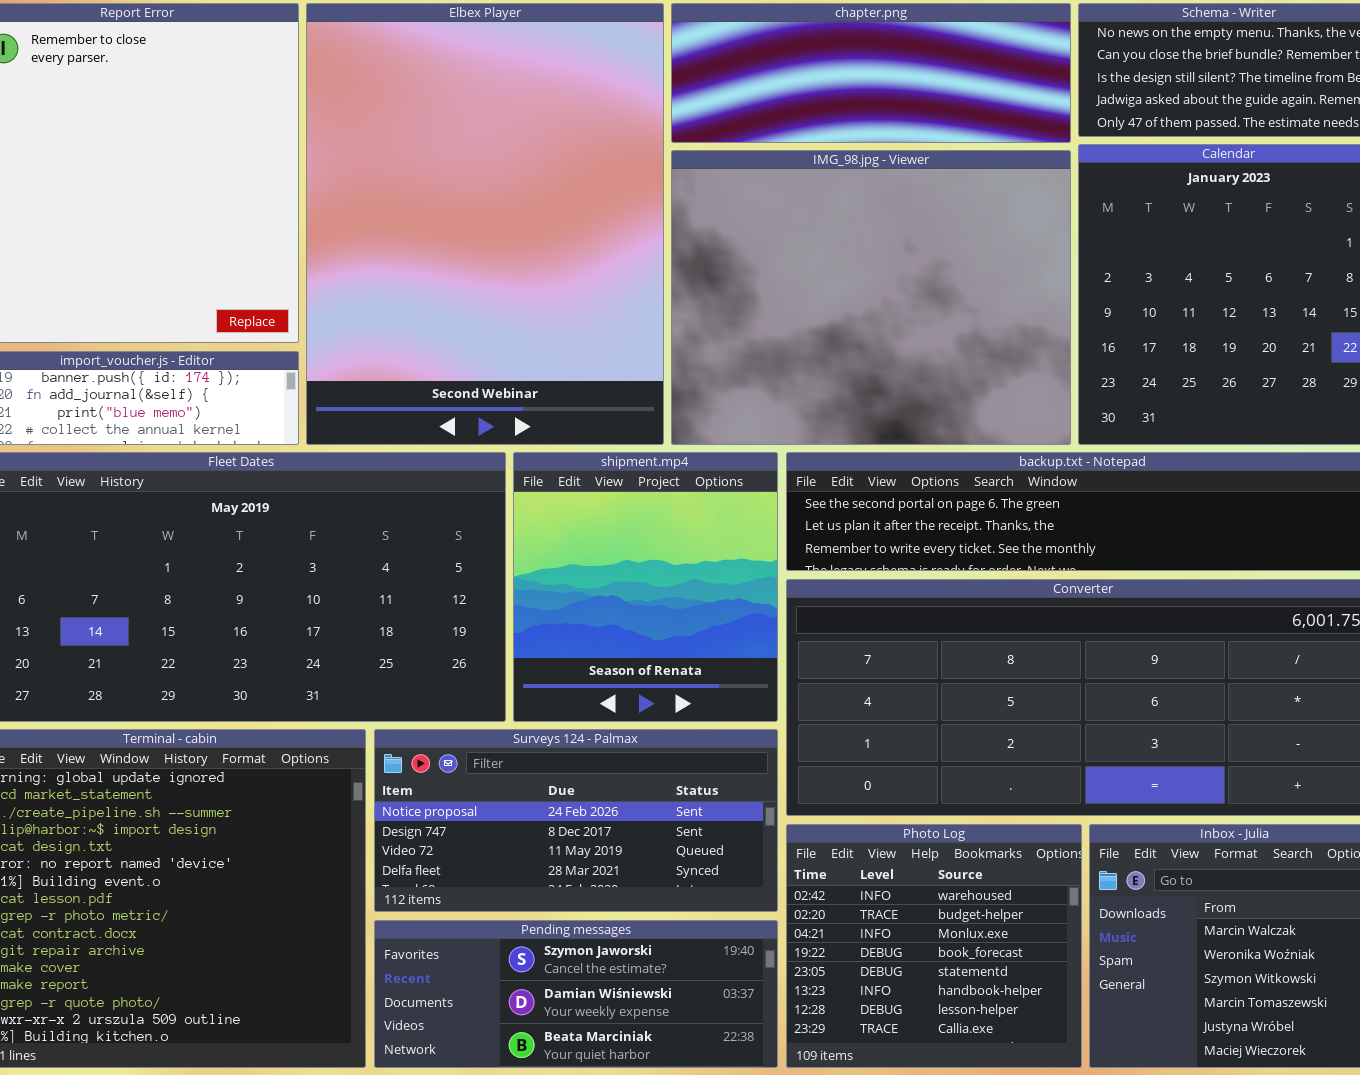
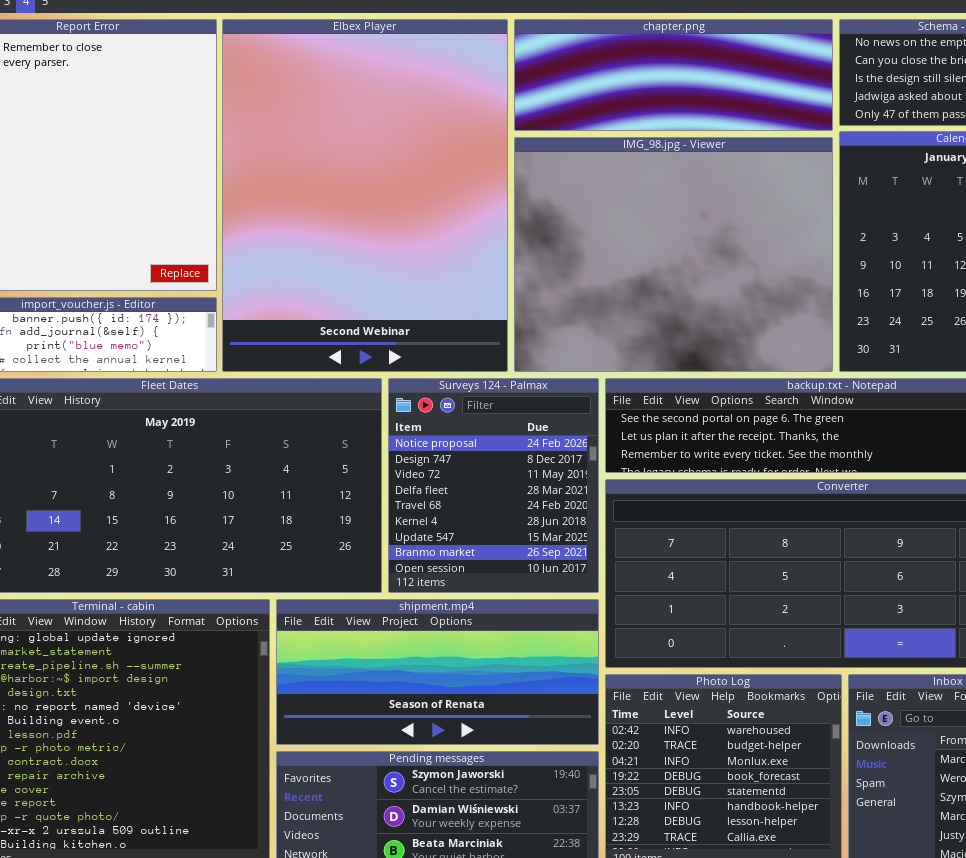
shipment.mp4: [513,452,778,722] -> [276,599,599,745], moved, resized
Surveys 124 - Palmax: [374,729,778,912] -> [388,378,599,593], moved, resized

